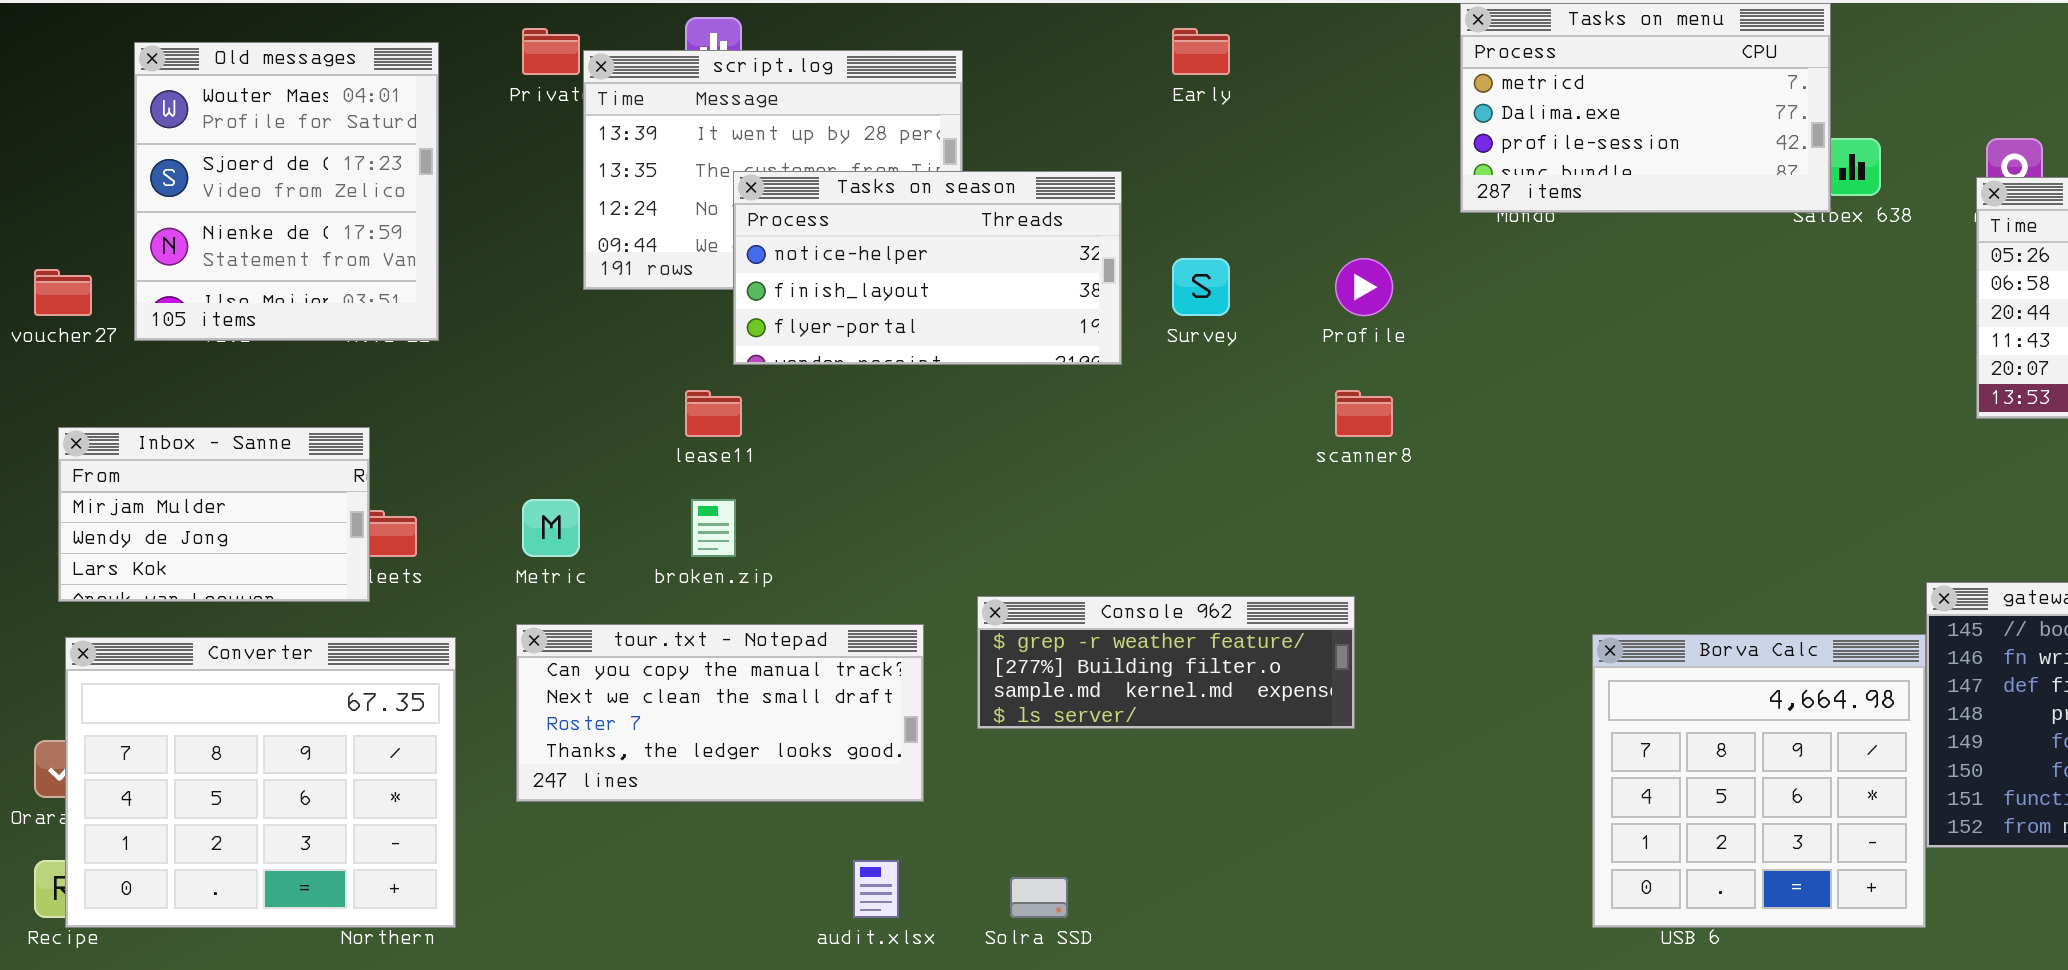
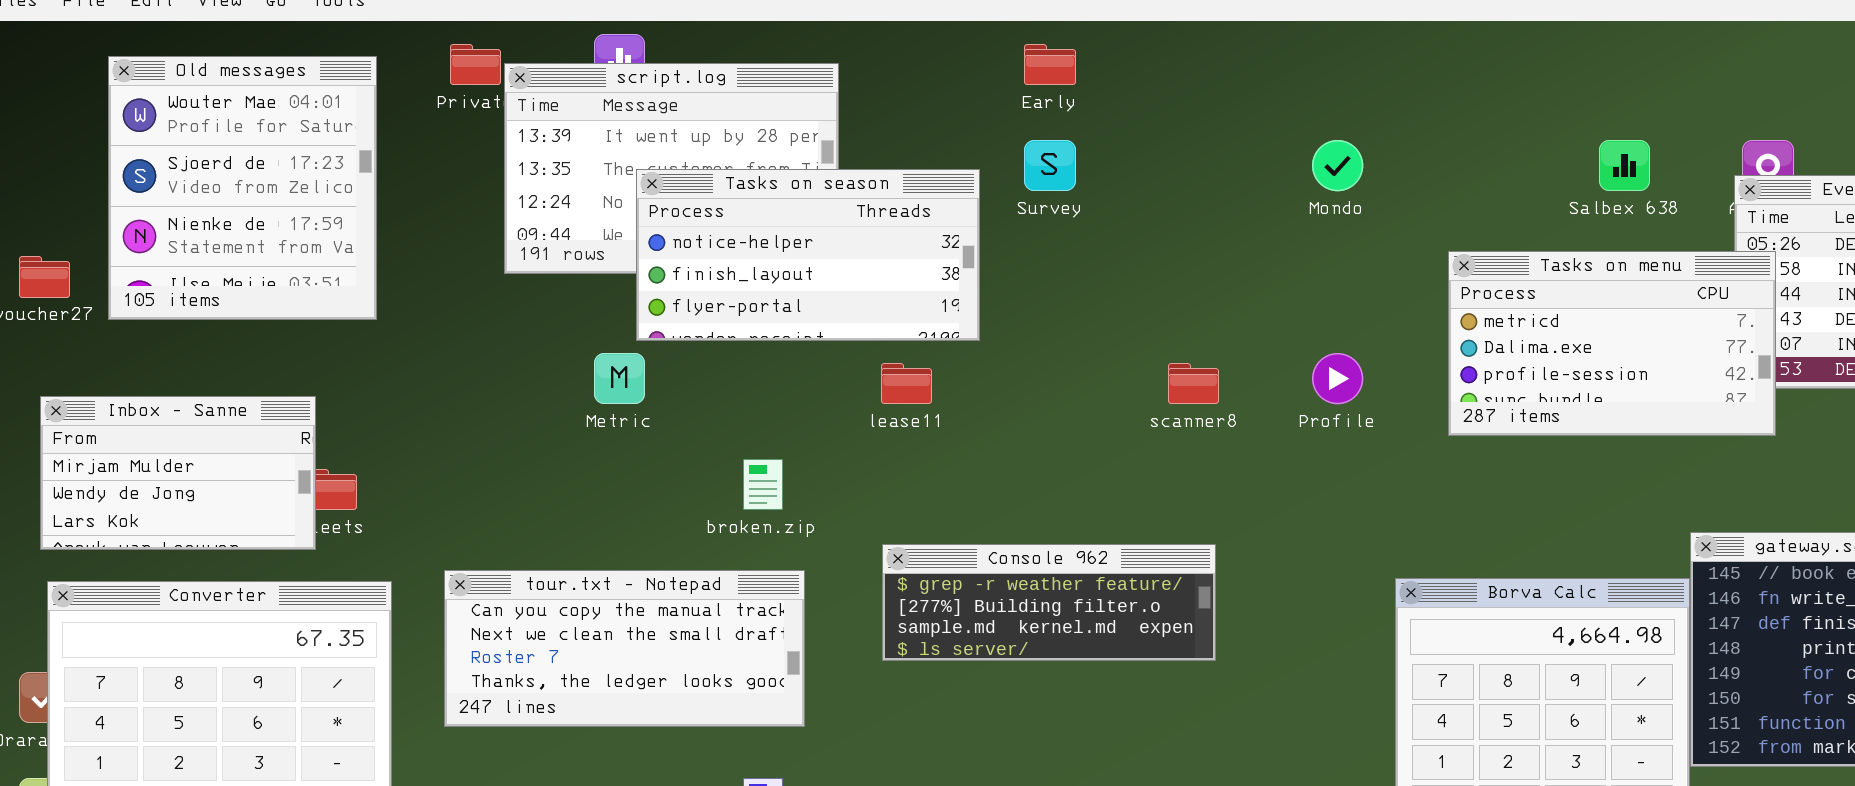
Tasks on menu: [1460,3,1831,213] -> [1448,251,1776,436], moved
Survey: [1172,258,1230,316] -> [1024,140,1076,191], moved
Profile: [1335,258,1393,316] -> [1312,353,1363,404], moved
lease11: [685,390,742,437] -> [881,363,932,404], moved
Metric: [522,499,580,557] -> [594,353,645,404], moved
broken.zip: [691,499,736,557] -> [743,459,783,510], moved
Console 962: [977,596,1355,729] -> [882,544,1216,661], moved

